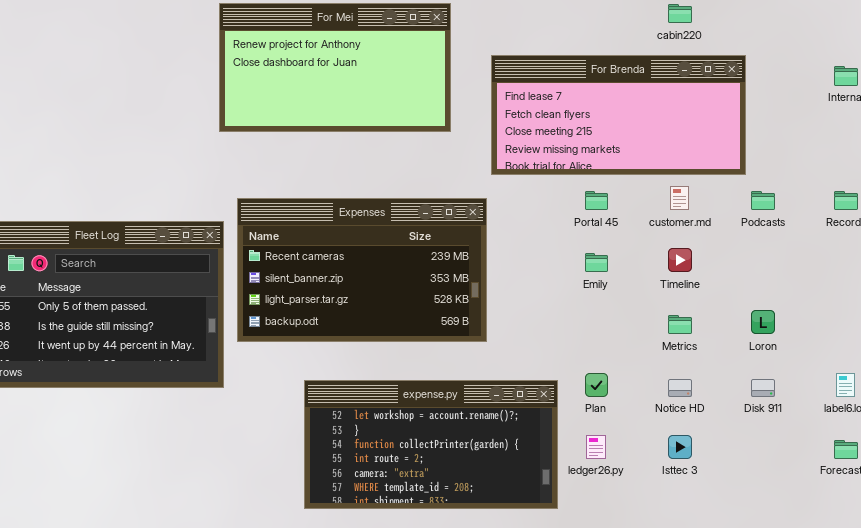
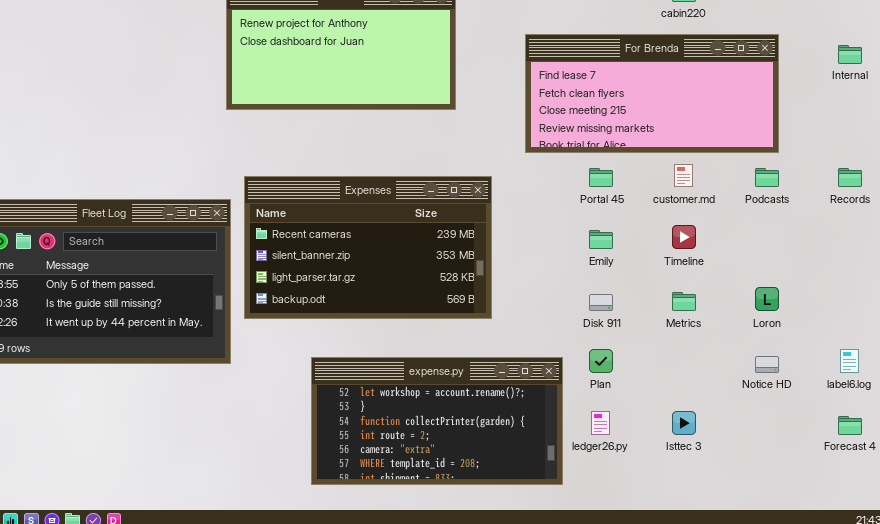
For Brenda: [491,55,746,175] -> [525,34,779,153], moved
Notice HD: [668,379,692,397] -> [755,356,779,373], moved
Disk 911: [751,379,775,397] -> [589,294,613,311], moved

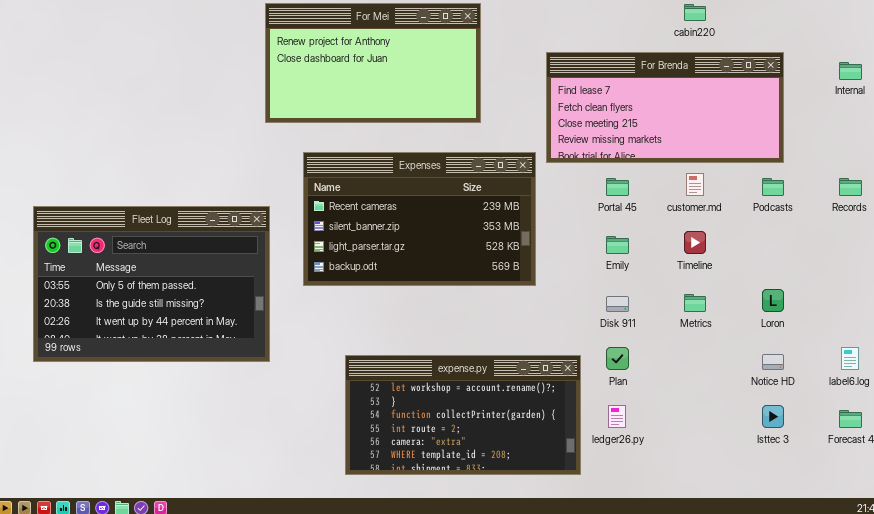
Expenses: [244,176,492,319] -> [303,152,536,286], moved
Isttec 3: [672,411,696,435] -> [762,405,784,428], moved

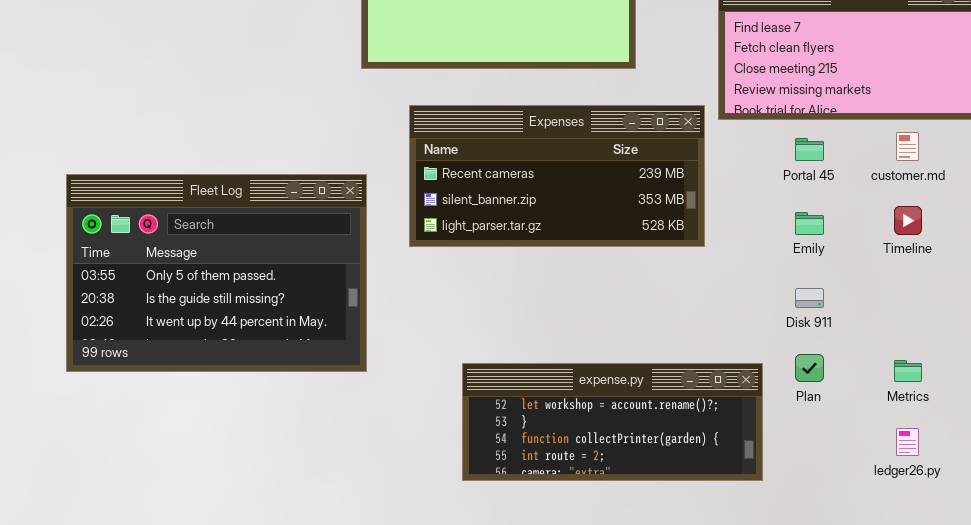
Expenses: [303,152,536,286] -> [409,105,705,247], resized
Metrics: [684,294,706,312] -> [894,360,922,382], moved
expense.py: [345,355,581,475] -> [462,363,763,481], resized
ledger26.py: [608,405,626,428] -> [896,428,919,456], moved

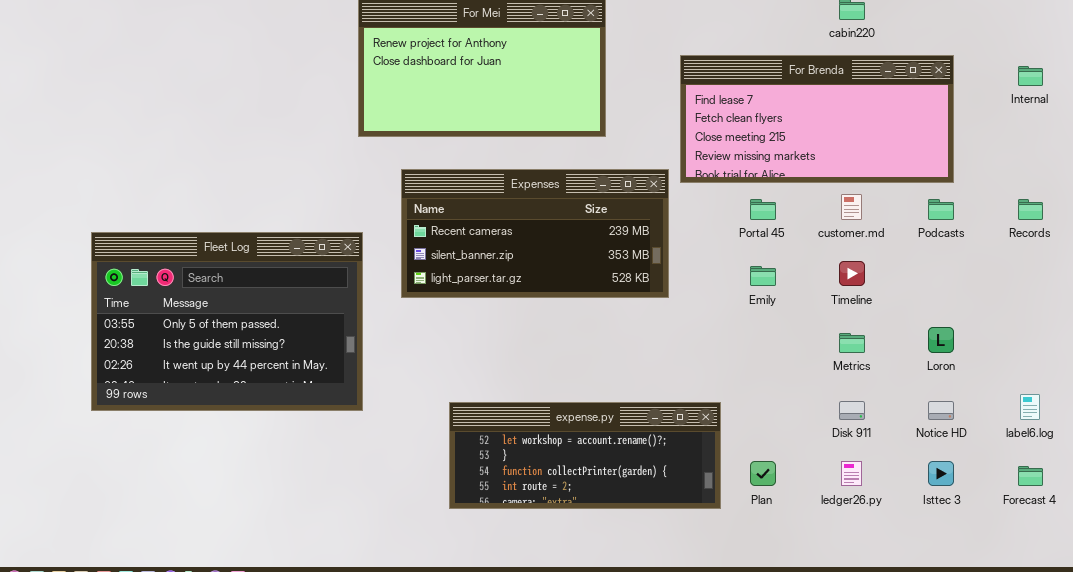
Disk 911: [795,288,824,308] -> [839,401,865,420], moved
Plan: [795,354,824,382] -> [750,461,776,486], moved
Metrics: [894,360,922,382] -> [839,333,865,353], moved

